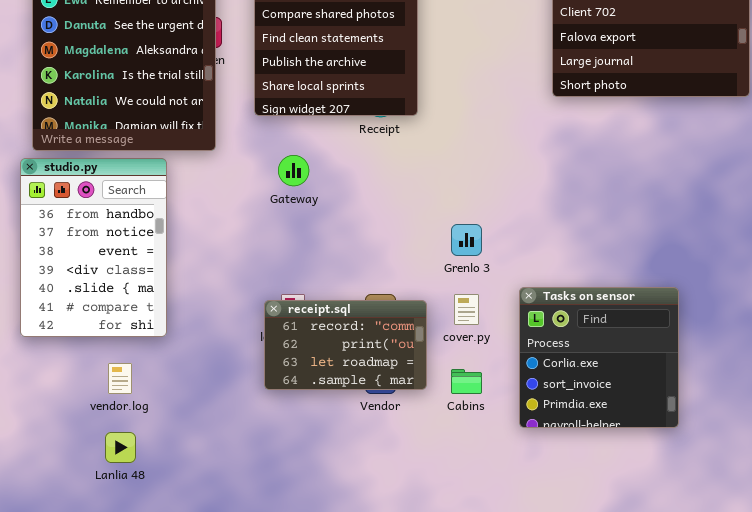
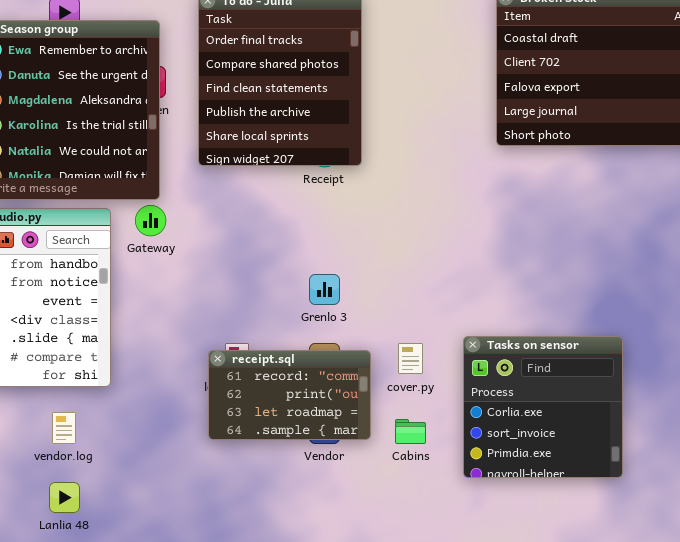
Gateway: [278,155,309,186] -> [135,205,166,236], moved
Grenlo 3: [451,224,482,256] -> [309,274,340,305], moved

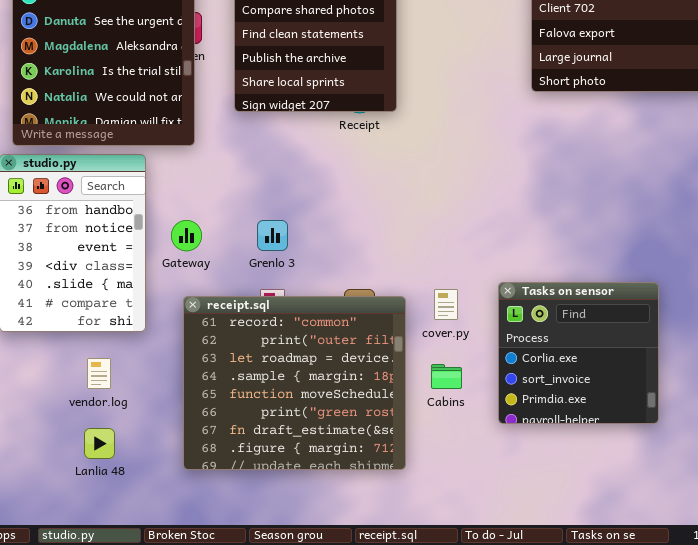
Gateway: [135,205,166,236] -> [171,220,202,251], moved
Grenlo 3: [309,274,340,305] -> [257,220,288,251], moved
receipt.sql: [208,350,371,440] -> [183,296,406,470], resized

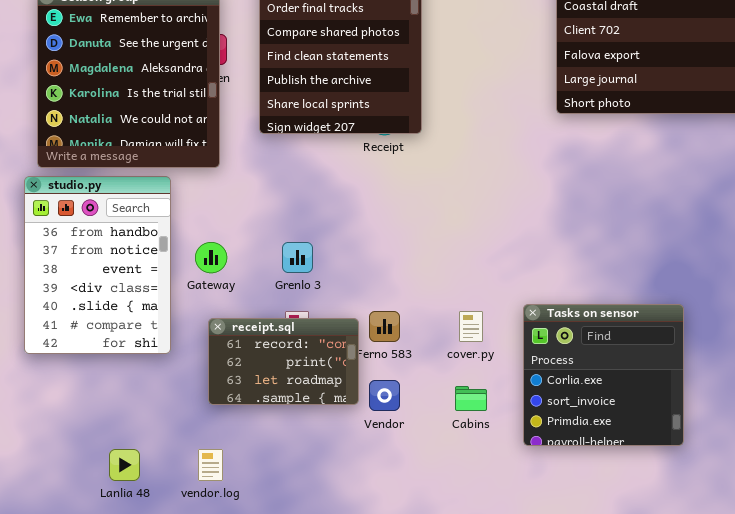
receipt.sql: [183,296,406,470] -> [208,318,359,405], resized
vendor.log: [87,358,111,389] -> [198,449,223,481], moved

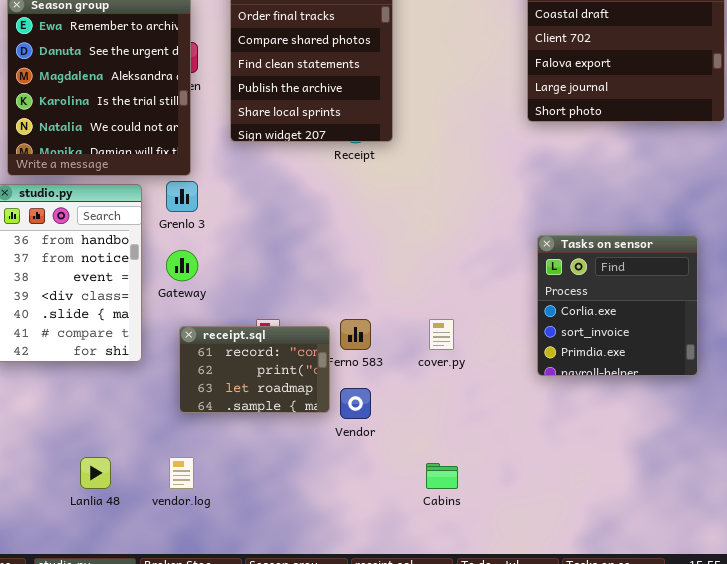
Grenlo 3: [282,242,313,273] -> [166,181,198,212], moved
Tasks on sensor: [523,304,684,446] -> [537,235,698,376], moved
Cabins: [455,386,487,411] -> [426,463,458,489], moved

